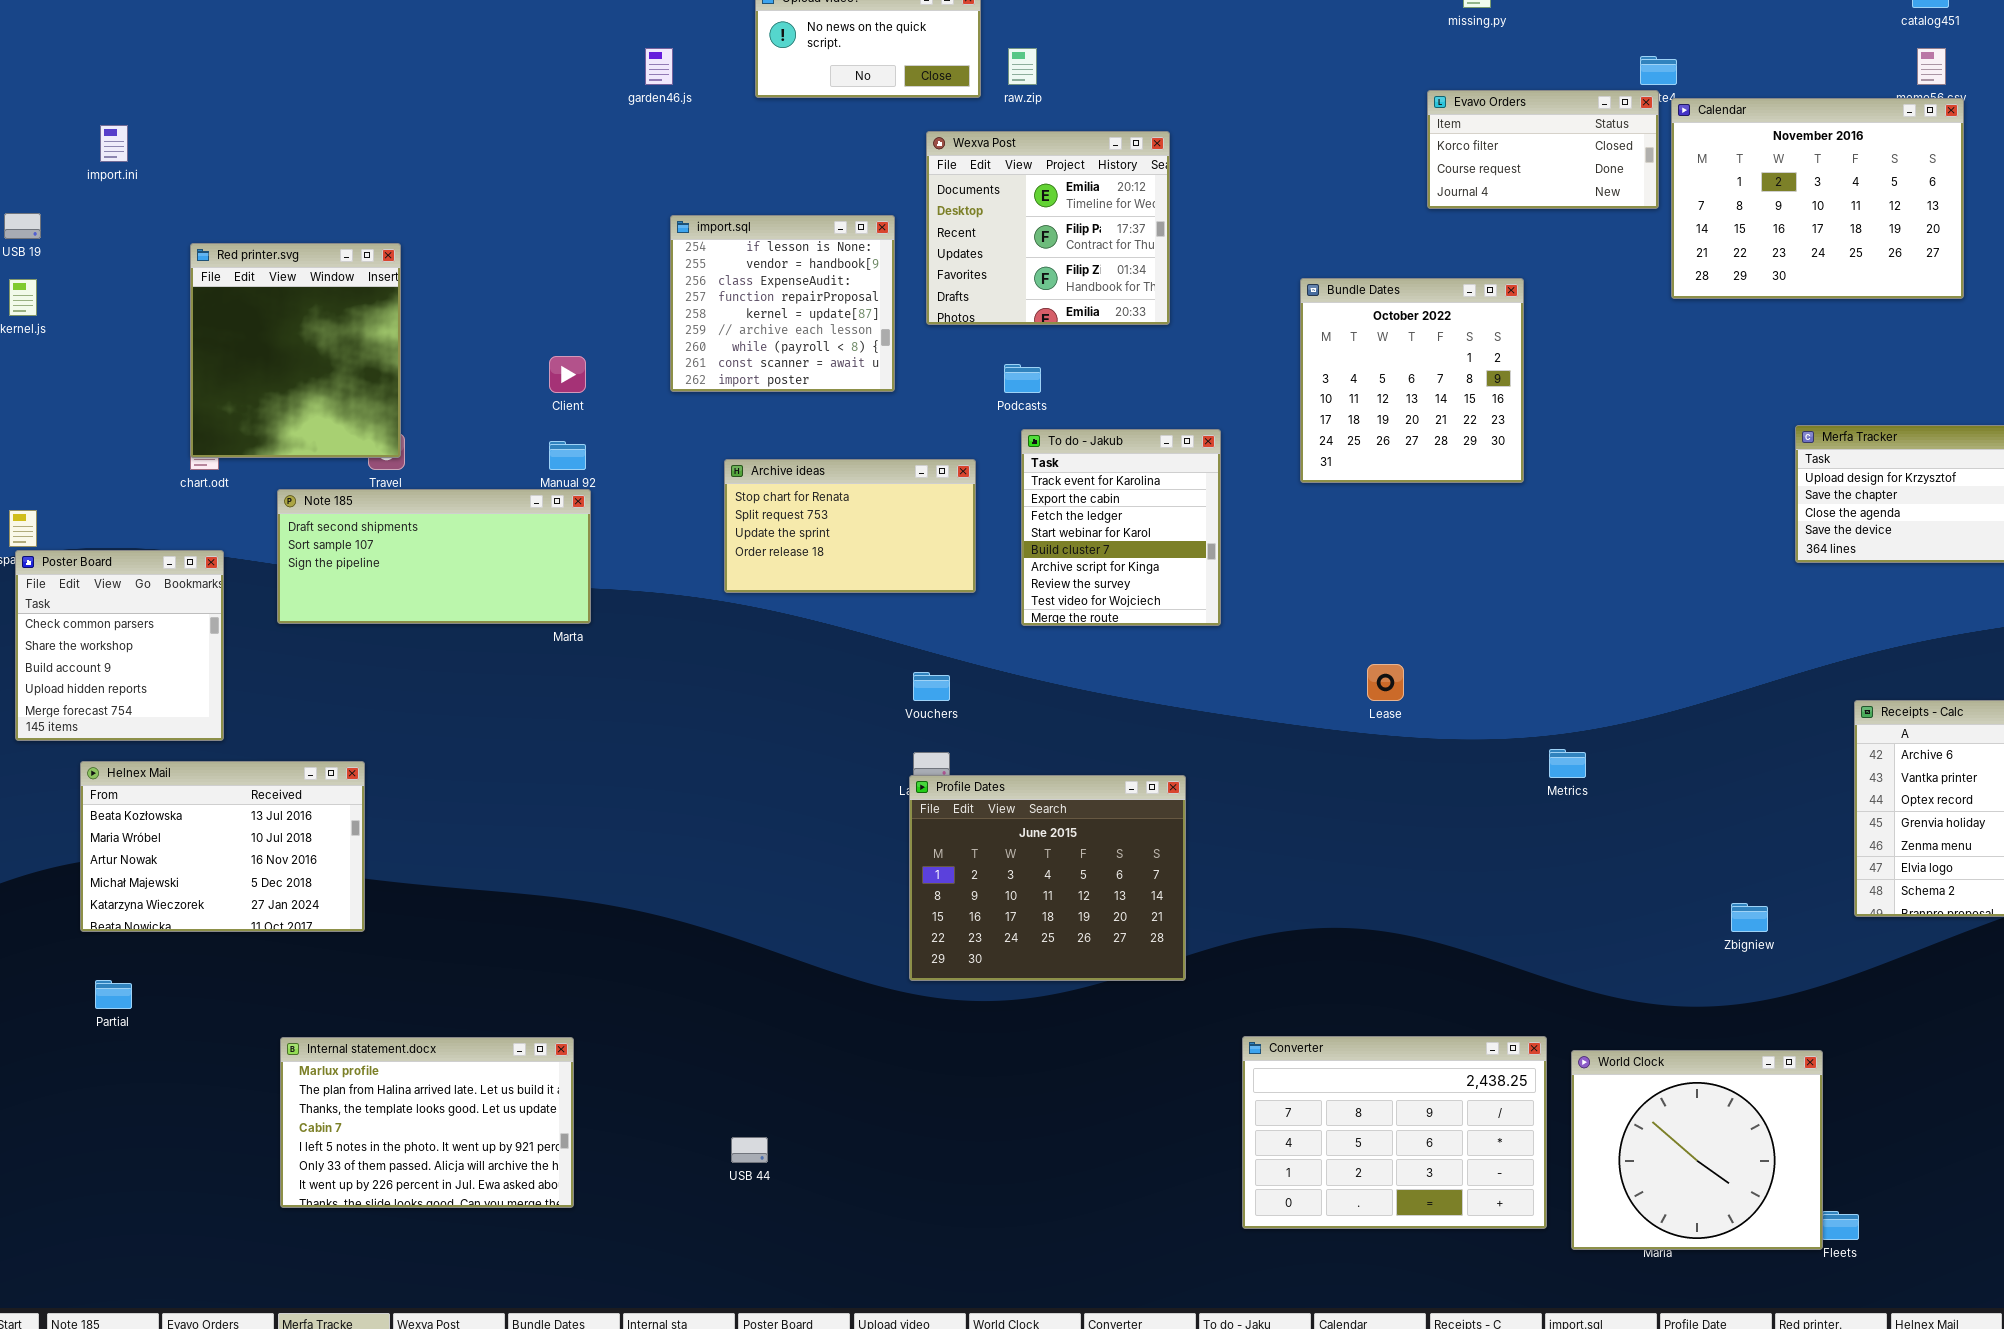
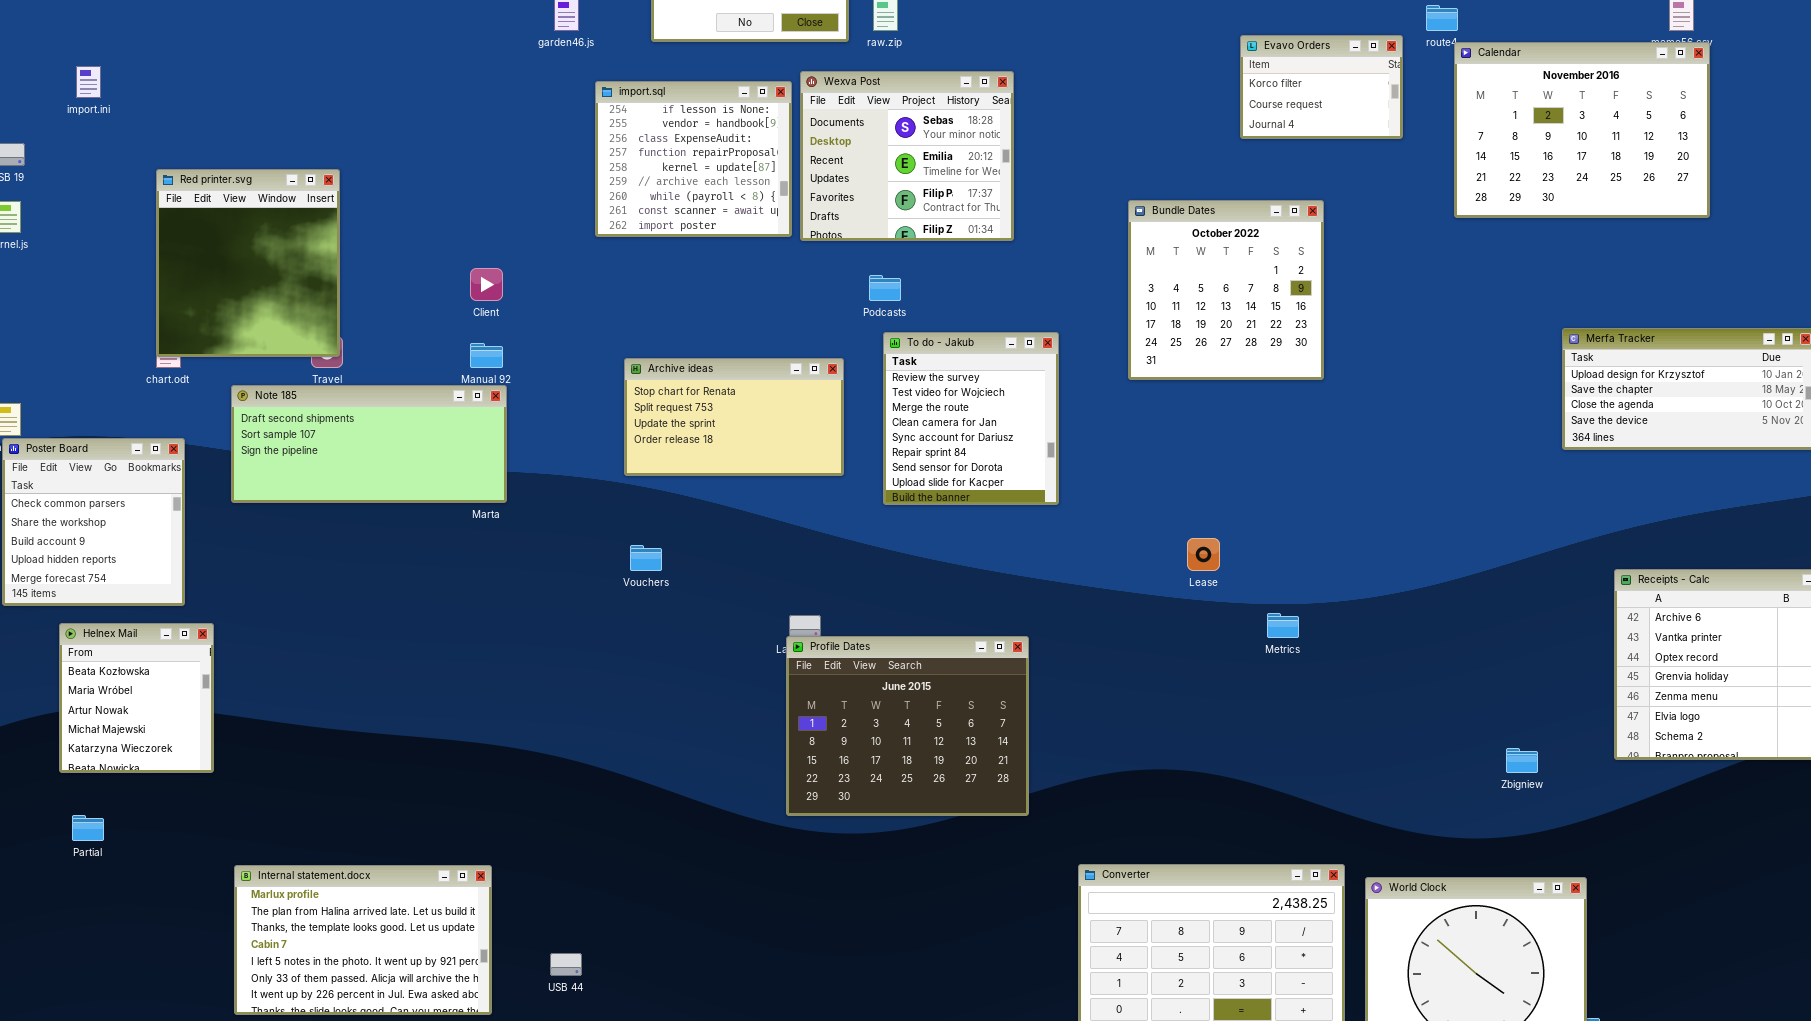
Evavo Orders: [1427,90,1659,209] -> [1240,35,1403,139], resized
Wexva Post: [926,131,1170,325] -> [800,71,1014,241], scrolled up 1 row
import.sql: [670,215,895,392] -> [595,81,792,237], moved
To do - Jakub: [1021,429,1221,626] -> [883,332,1059,505], scrolled down 6 rows
Vouchers: [913,672,950,701] -> [630,545,662,571], moved
Metrics: [1549,749,1586,778] -> [1267,613,1299,638], moved
Helnex Mail: [80,761,365,932] -> [59,623,214,773], resized
USB 44: [731,1137,768,1163] -> [550,953,582,976], moved

